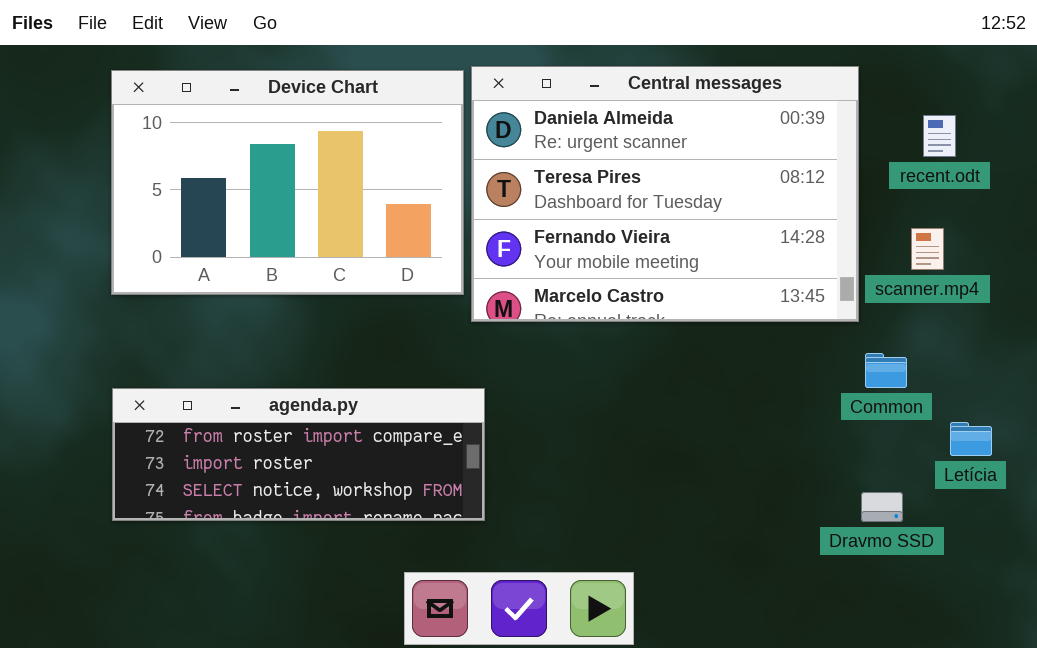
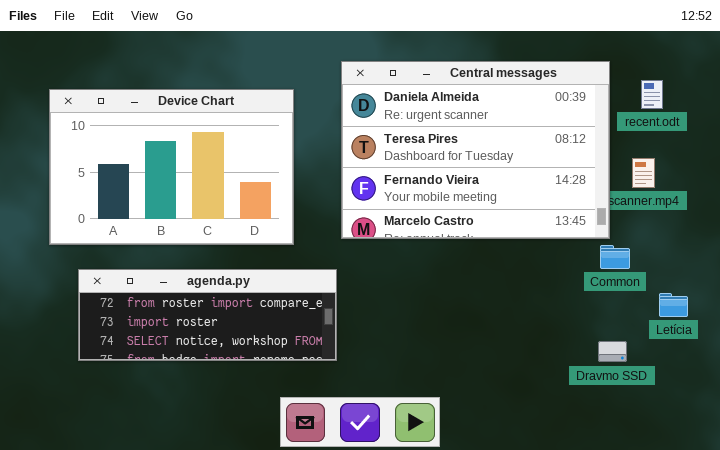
Central messages: [471,66,859,322] -> [341,61,610,239], moved
Device Chart: [111,70,464,295] -> [49,89,294,245], moved

